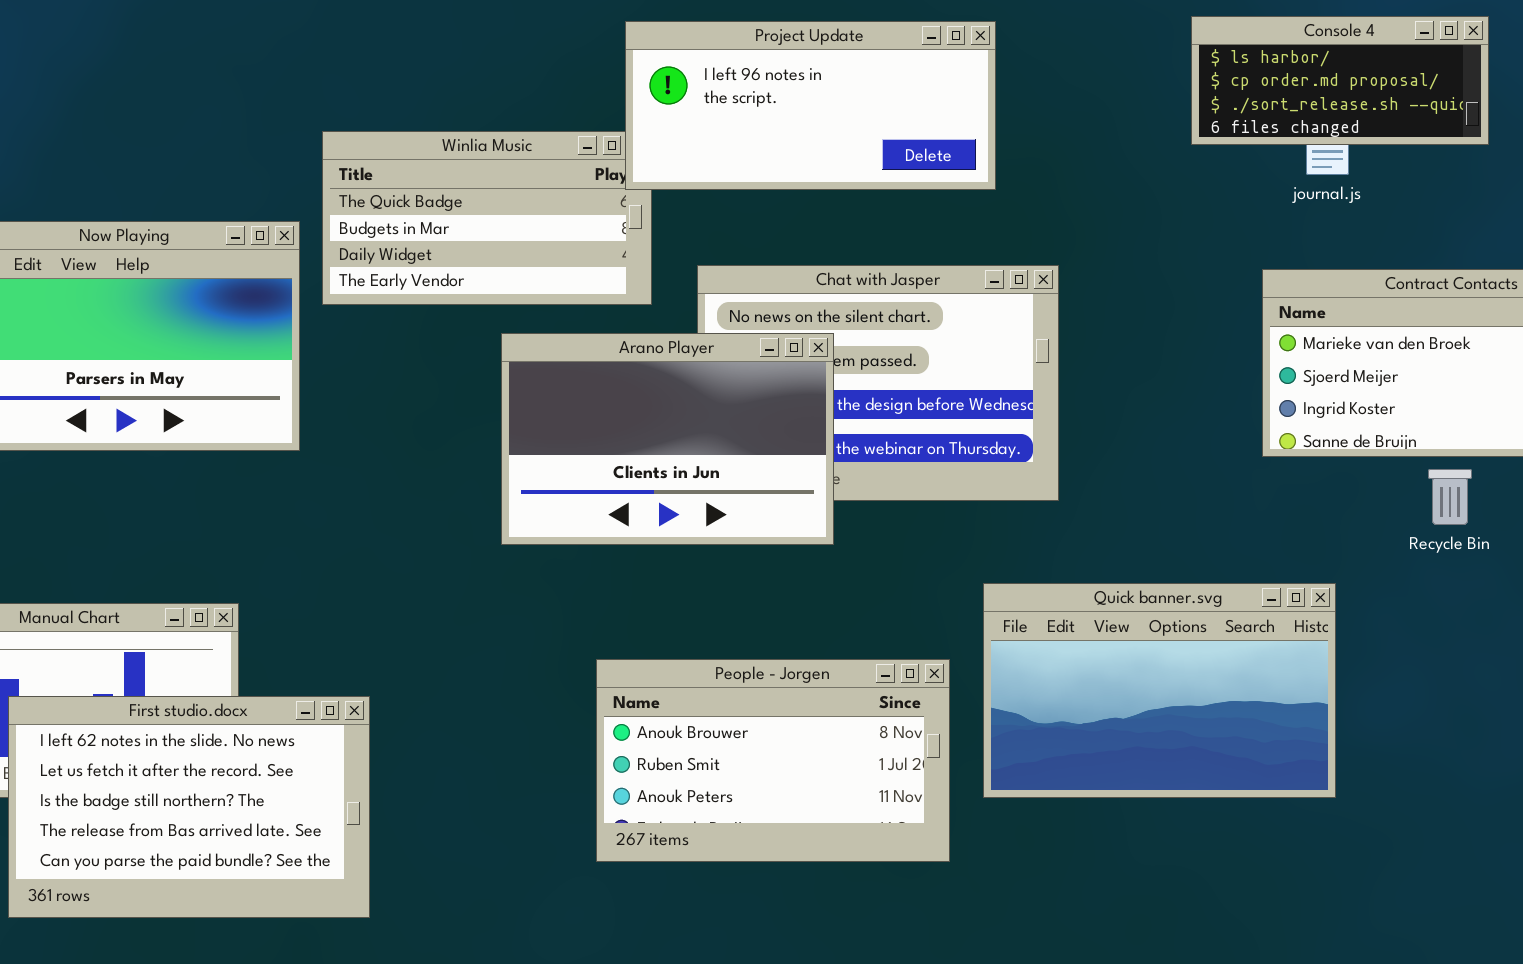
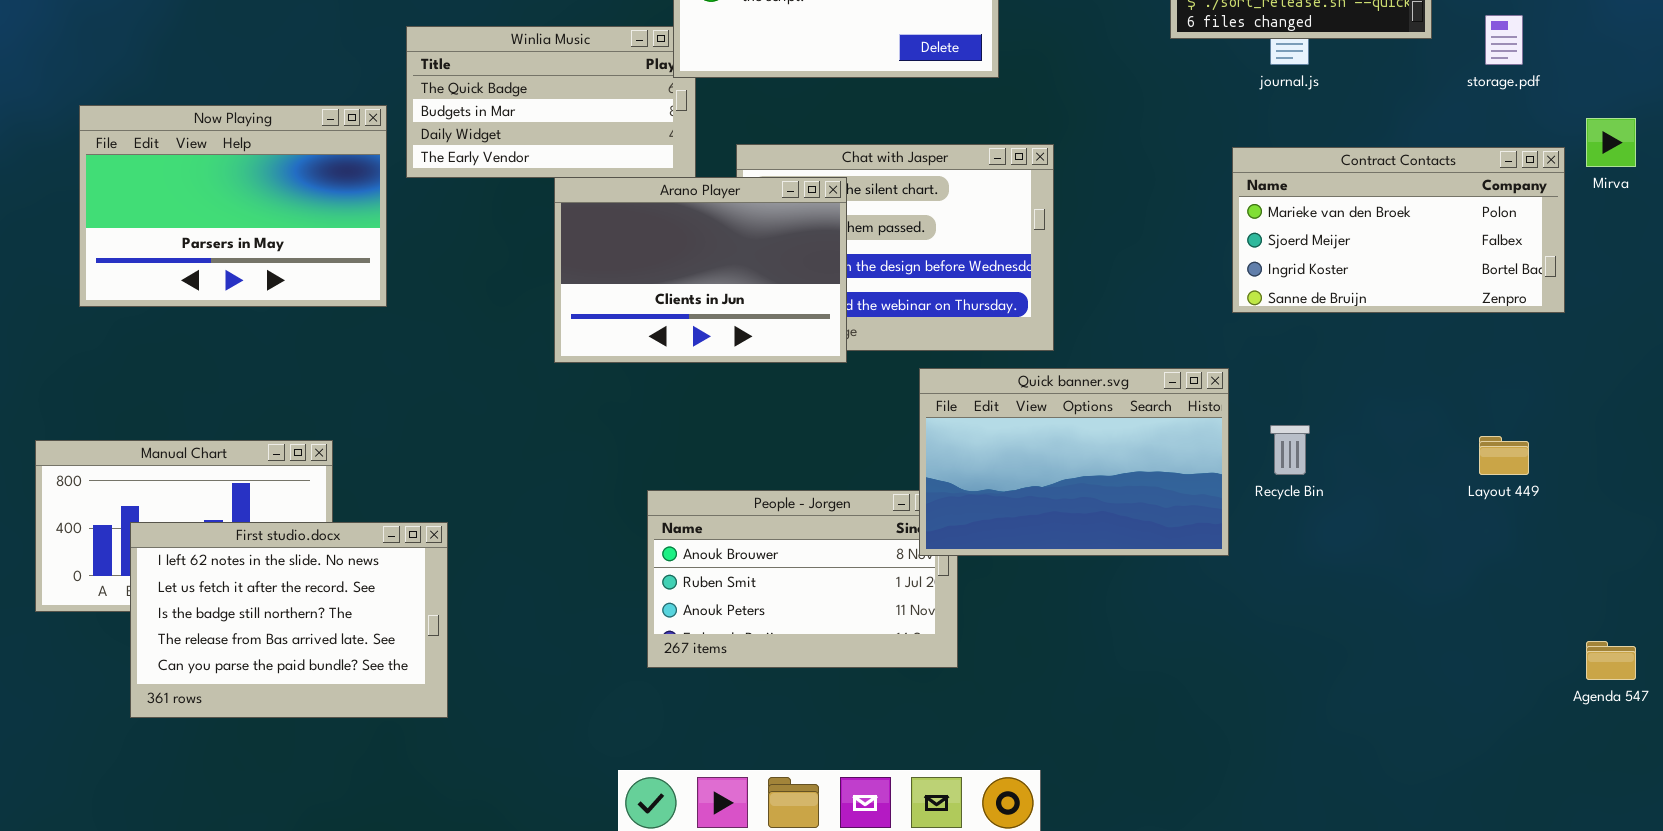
Arano Player: [501,333,834,545] -> [554,177,847,363], moved
Recycle Bin: [1428,469,1472,525] -> [1270,425,1310,475], moved
Quick banner.svg: [983,583,1336,798] -> [919,368,1229,556], moved

